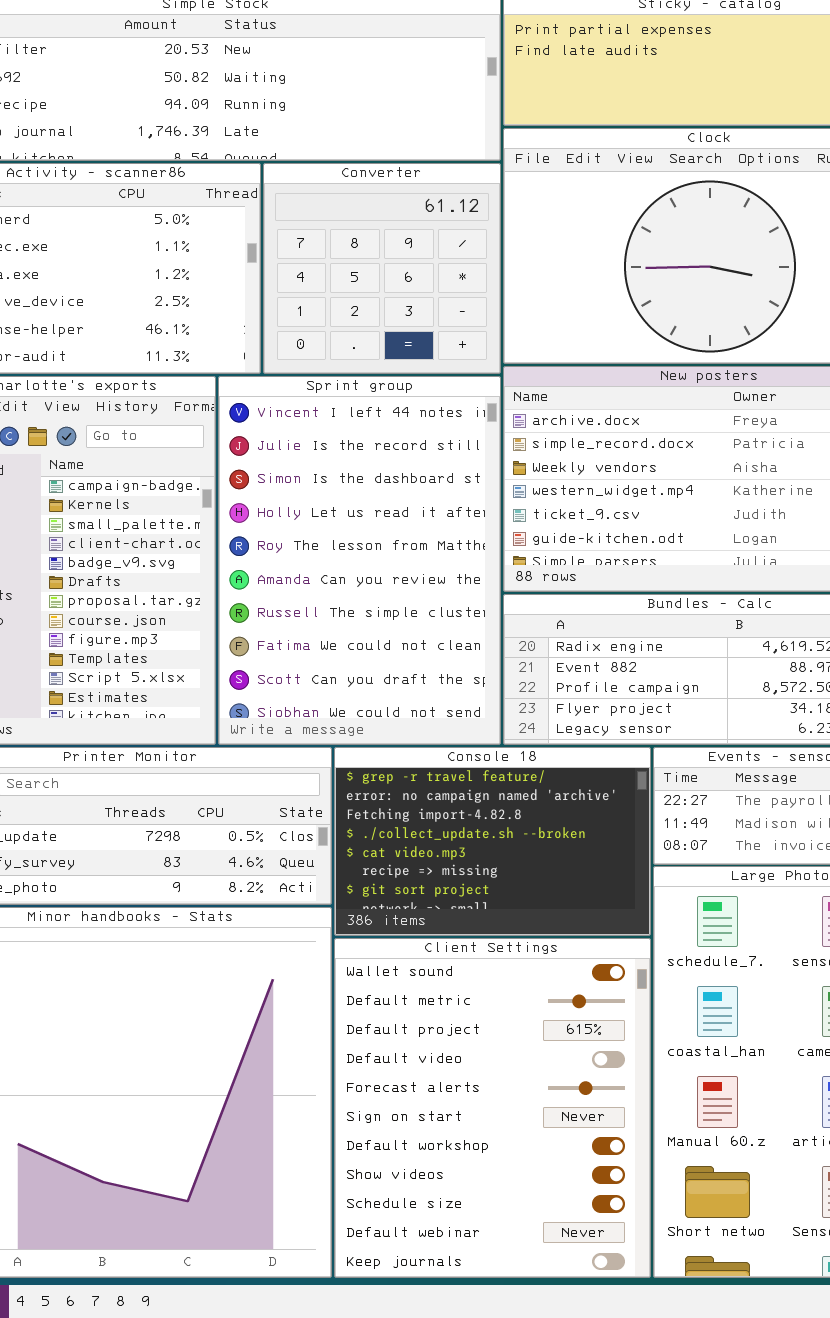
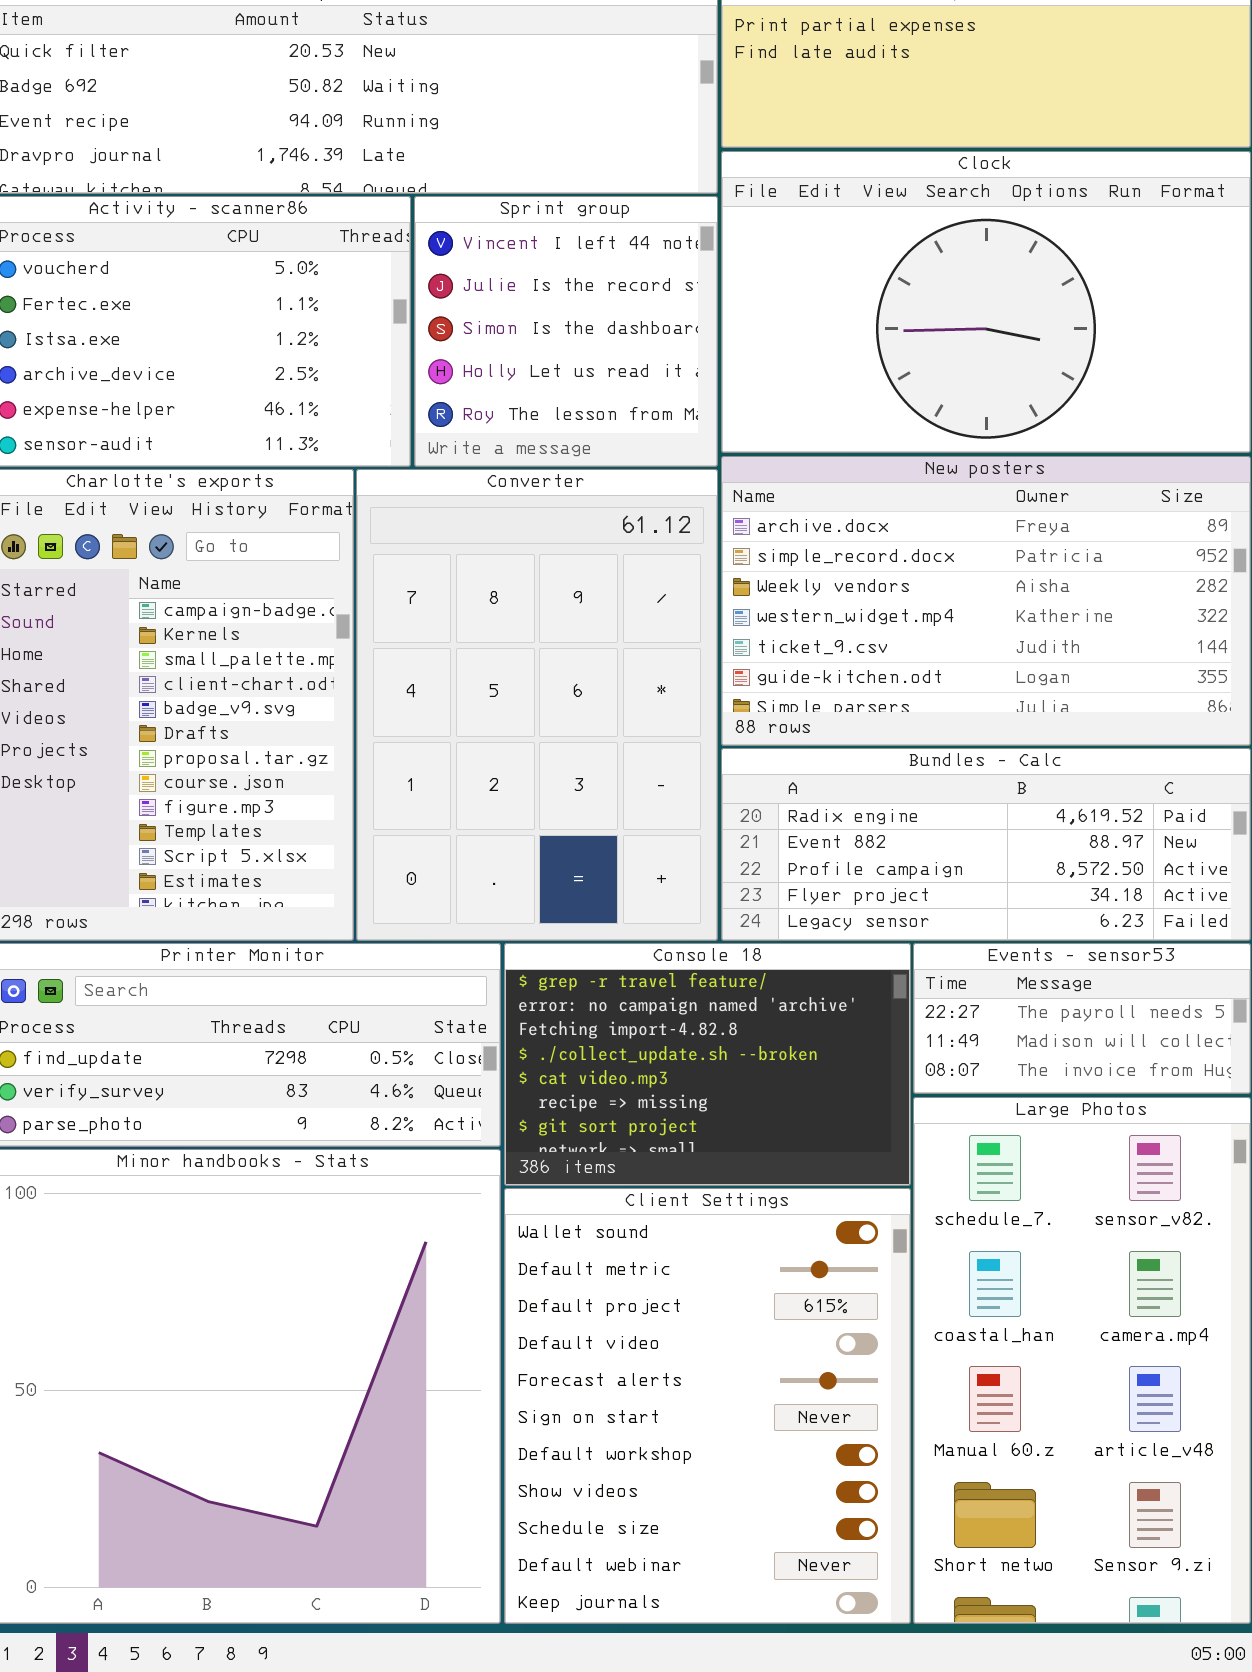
Converter: [263,163,501,374] -> [356,469,718,941], moved, resized
Sprint group: [218,376,501,745] -> [414,196,718,467], moved, resized

